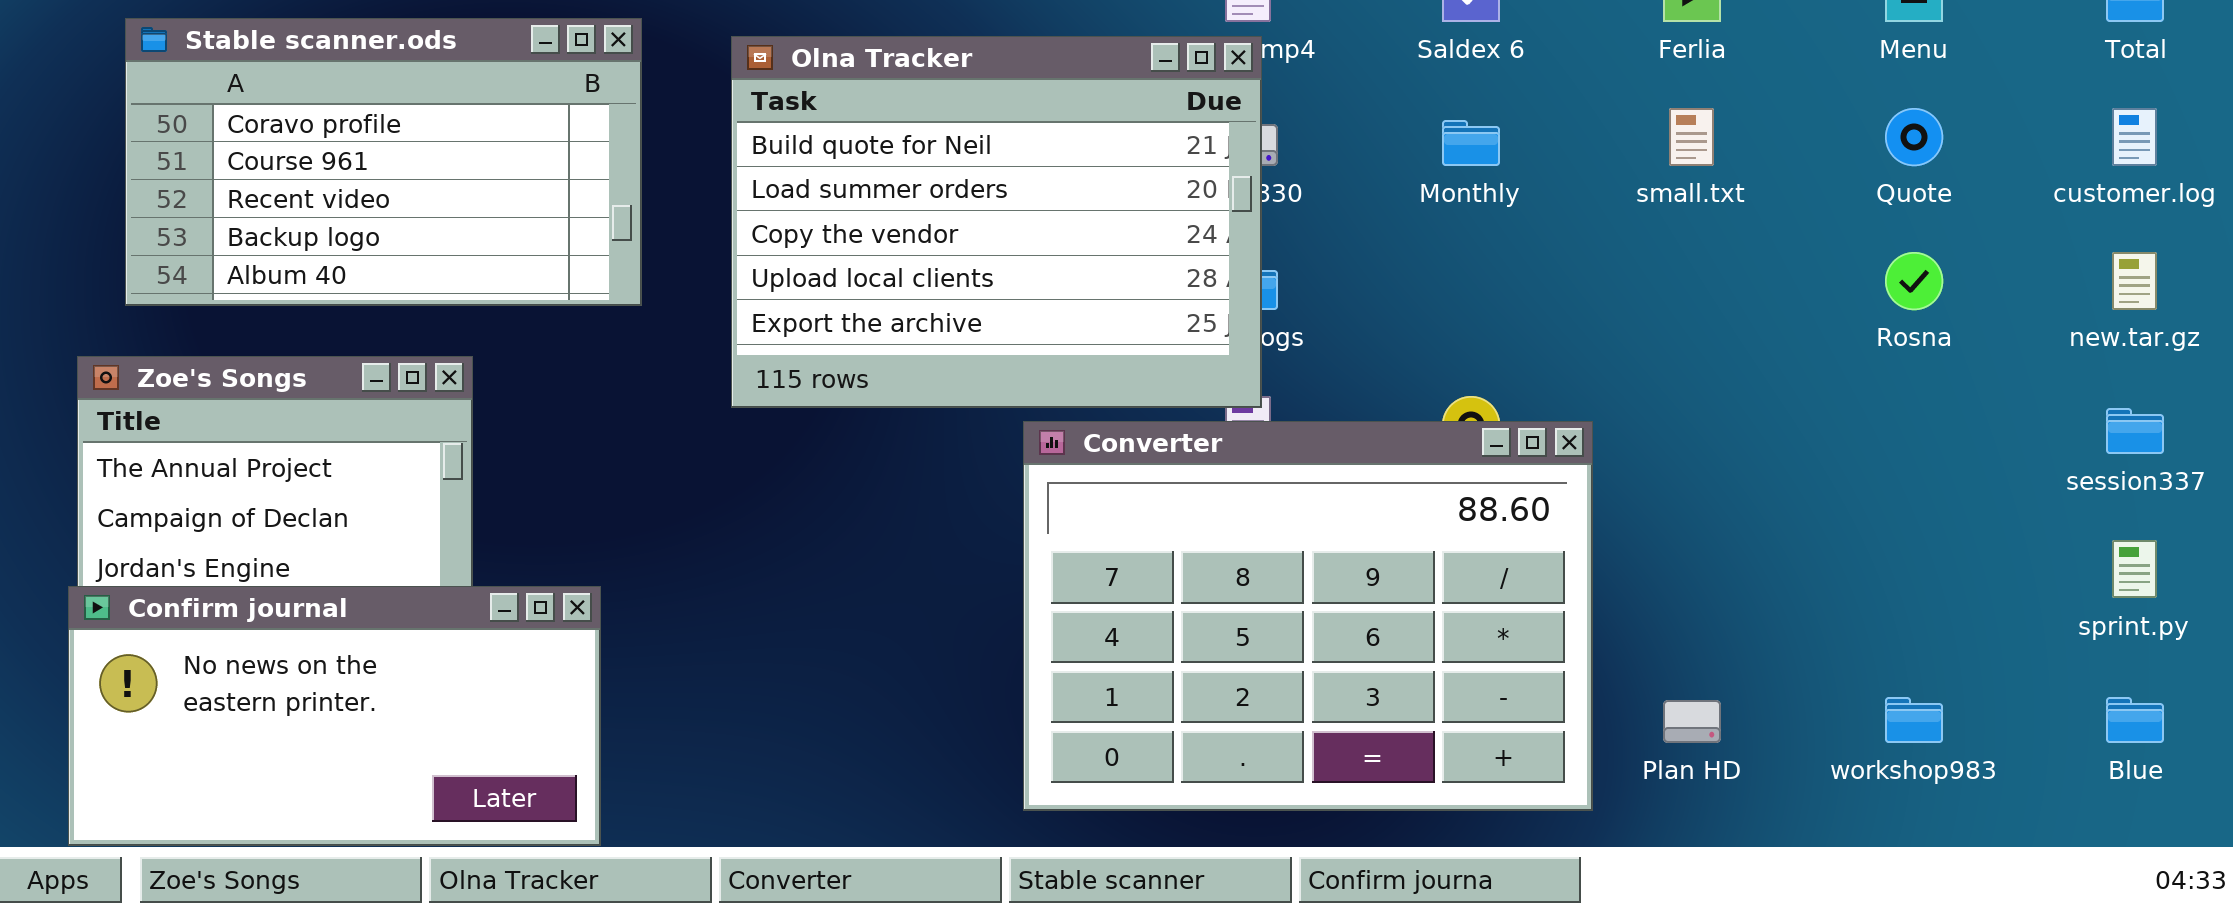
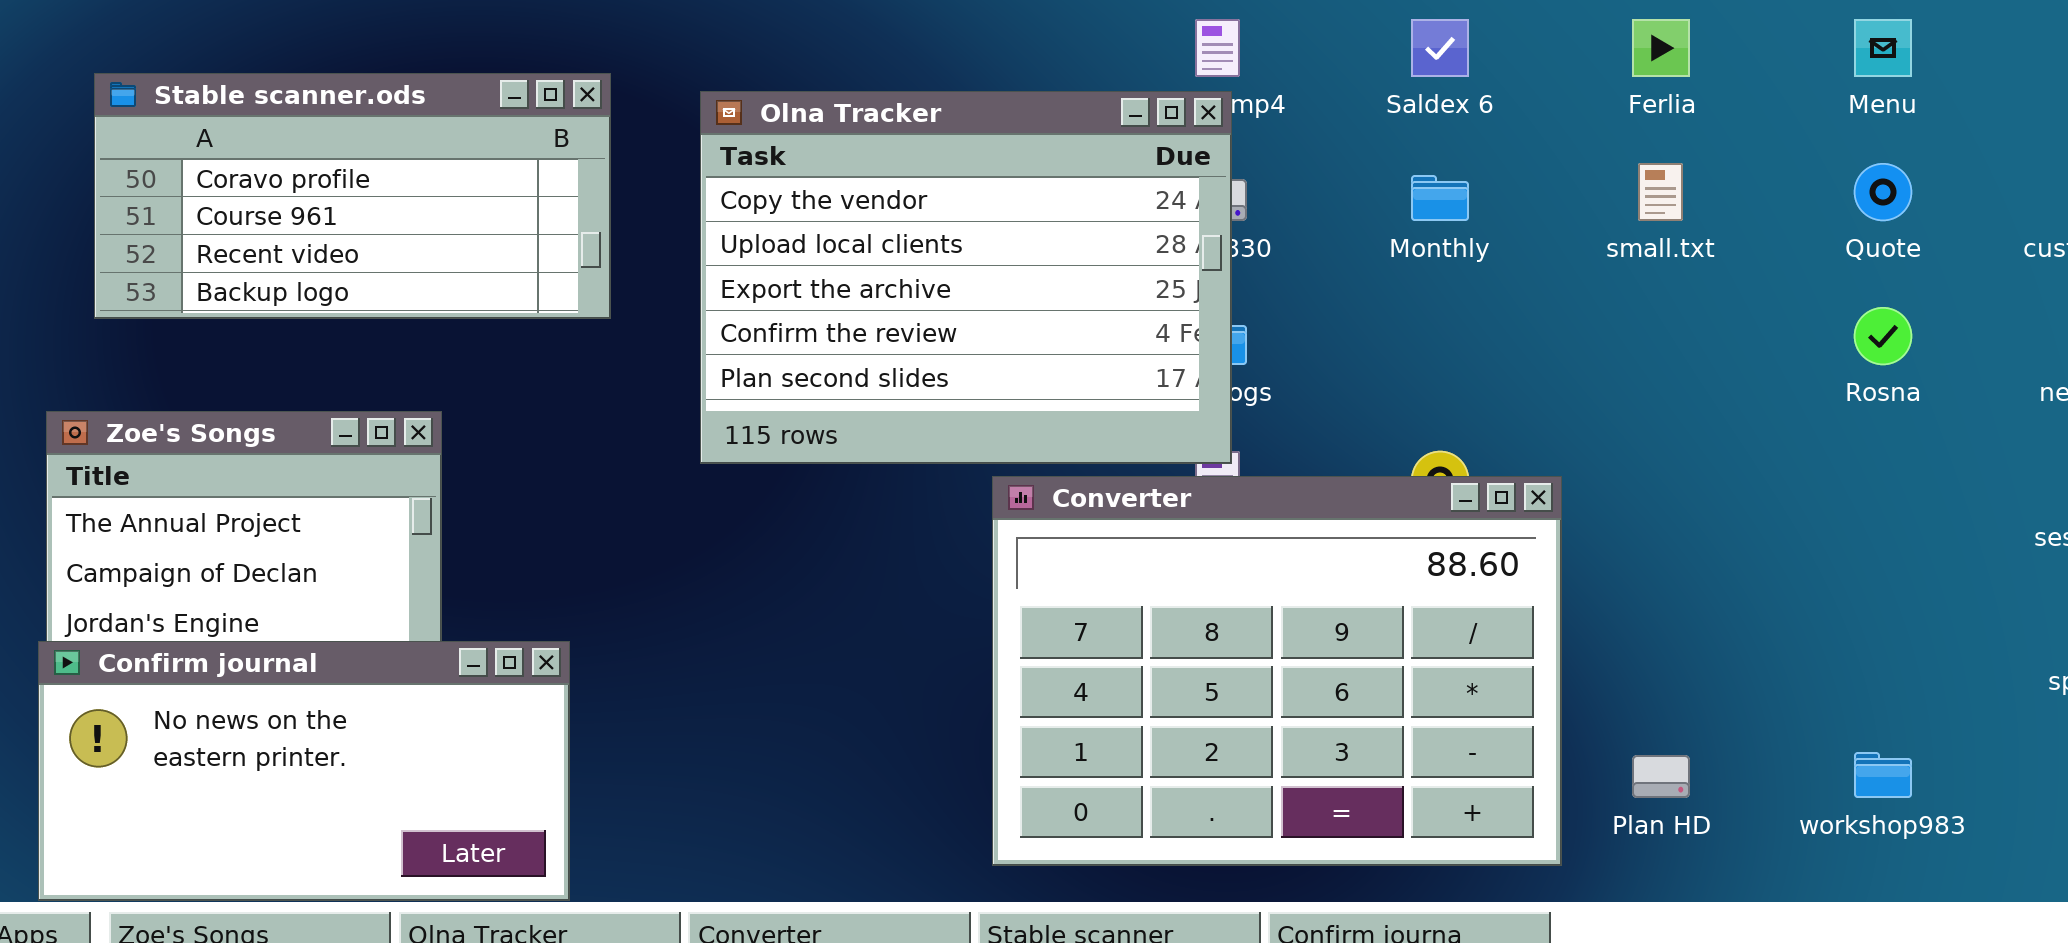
Stable scanner.ods: [125,18,642,306] -> [94,73,611,319], resized
Olna Tracker: [731,36,1262,408] -> [700,91,1232,464], scrolled down 2 rows

